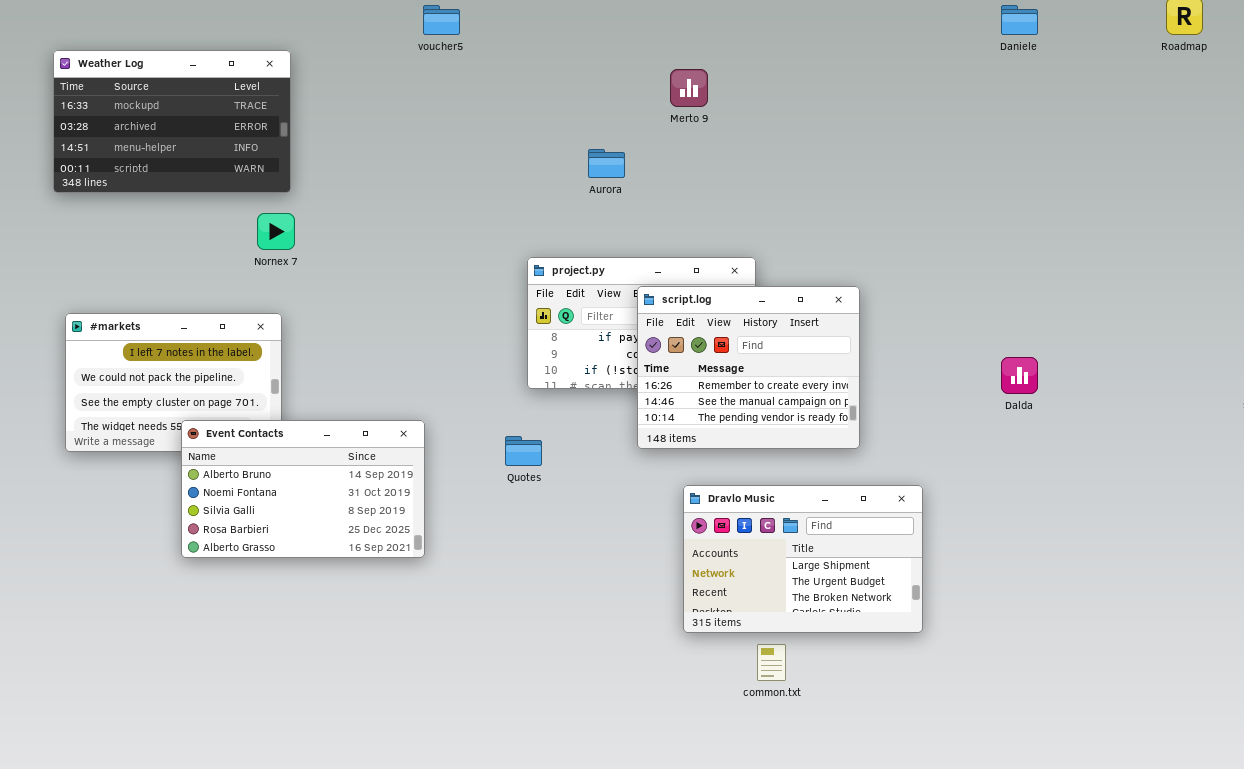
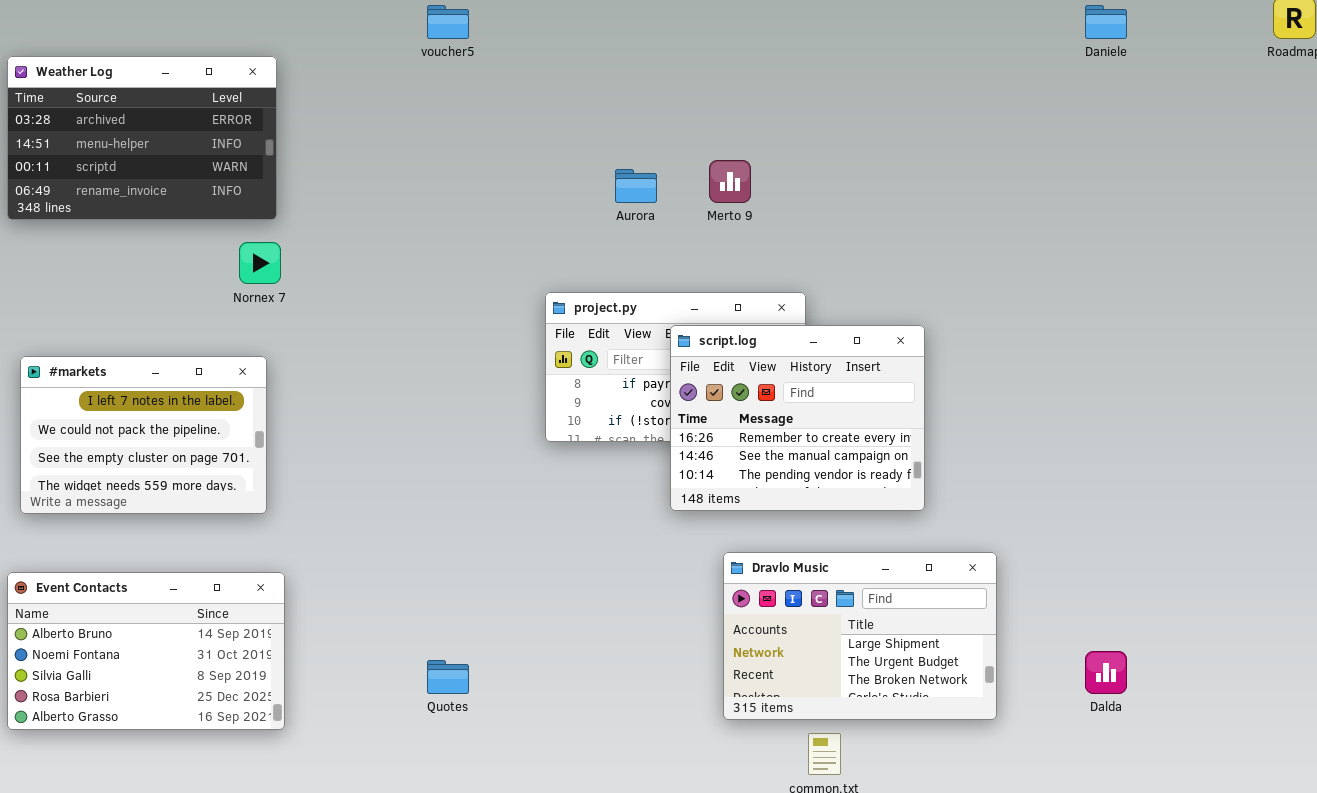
Weather Log: [53,50,291,193] -> [7,56,277,220], scrolled down 1 row
Merto 9: [670,69,708,107] -> [709,160,751,203], moved
Dalda: [1001,357,1038,394] -> [1085,651,1127,694], moved
Event Contacts: [181,420,425,558] -> [7,572,285,730], moved
Quotes: [505,436,542,466] -> [427,660,469,694], moved

